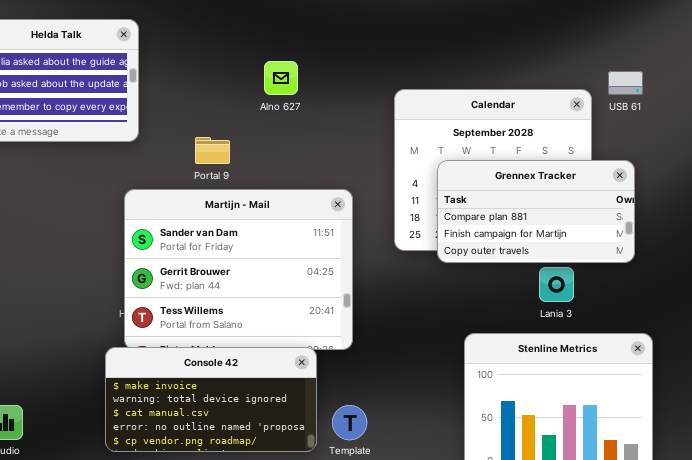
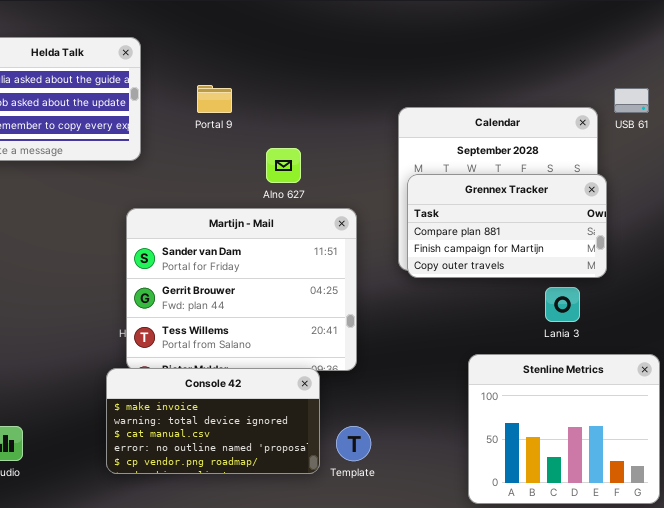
Alno 627: [264,61,298,95] -> [266,148,301,183], moved
Portal 9: [195,137,230,164] -> [197,85,232,113], moved
Grennex Tracker: [437,160,635,263] -> [407,174,607,278], moved

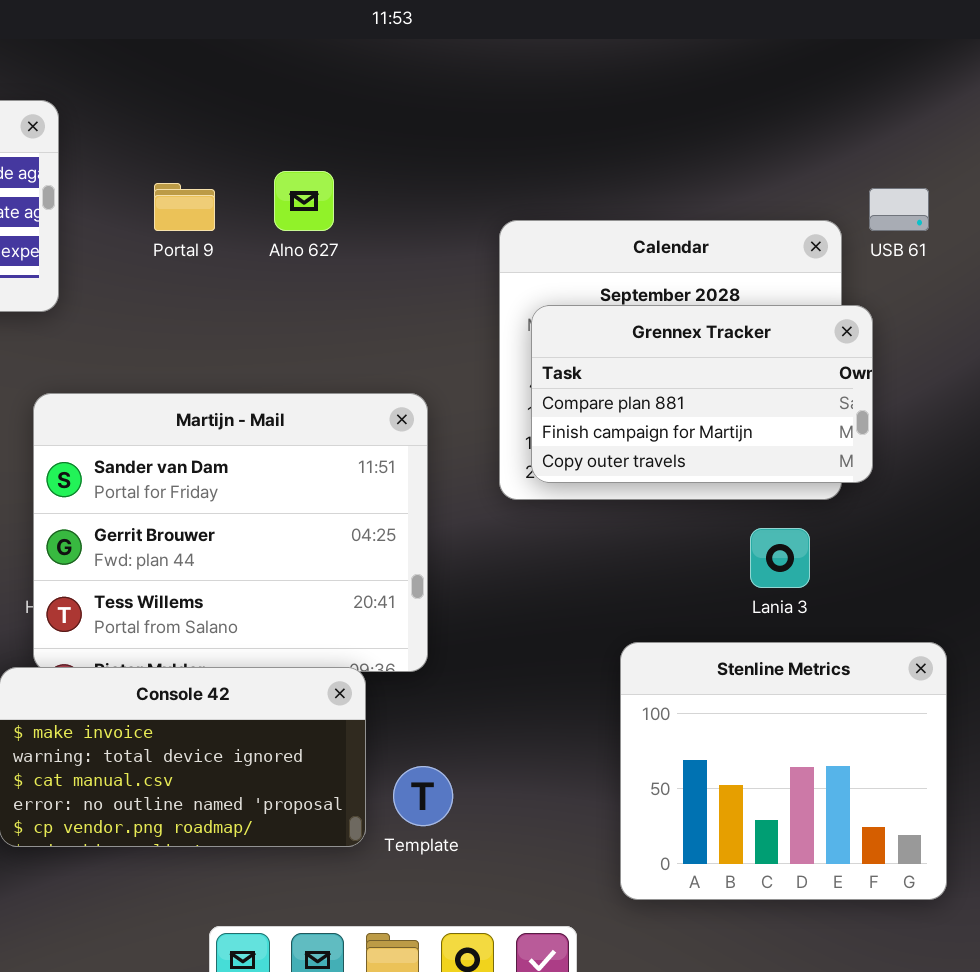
Alno 627: [266,148,301,183] -> [274,171,334,231], moved
Grennex Tracker: [407,174,607,278] -> [531,305,873,483], moved

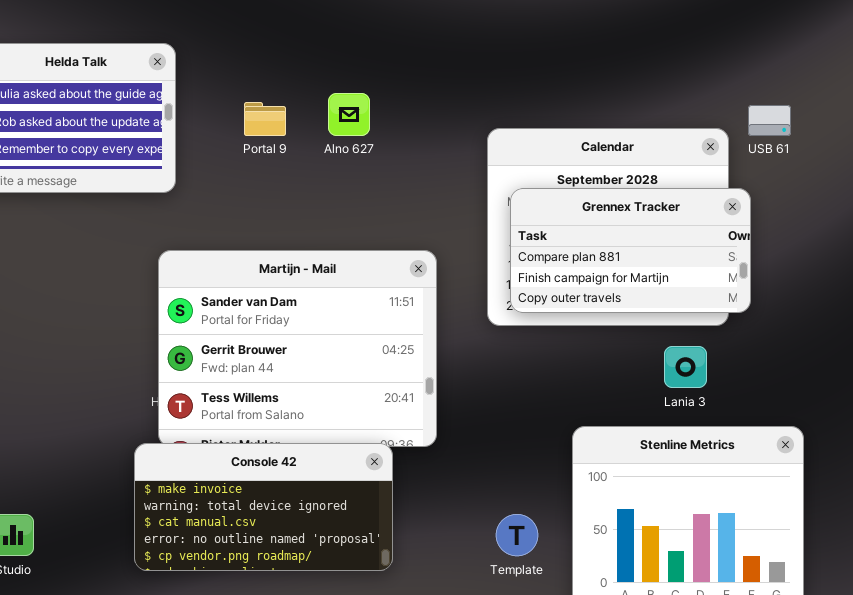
Template: [393,766,453,826] -> [496,514,538,556], moved

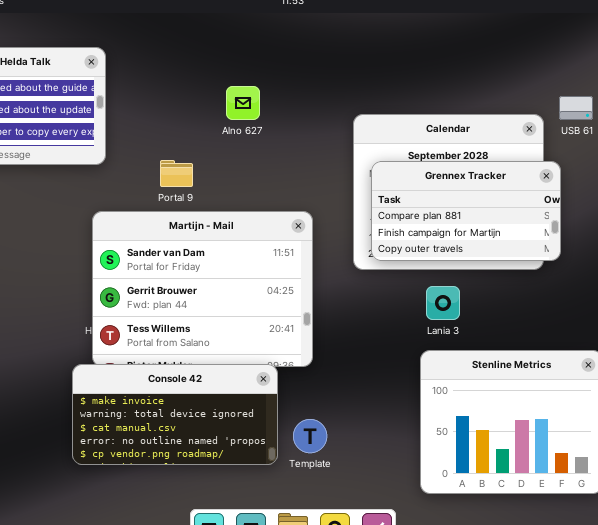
Portal 9: [244,102,286,136] -> [160,160,193,187], moved
Lania 3: [664,346,707,388] -> [426,286,460,320], moved
Template: [496,514,538,556] -> [293,419,327,453], moved

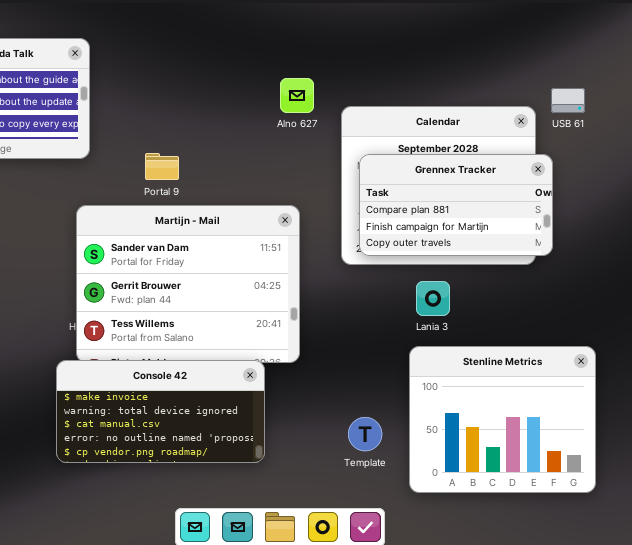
Alno 627: [226,86,260,120] -> [280,78,314,113], moved
Template: [293,419,327,453] -> [348,417,382,451], moved

